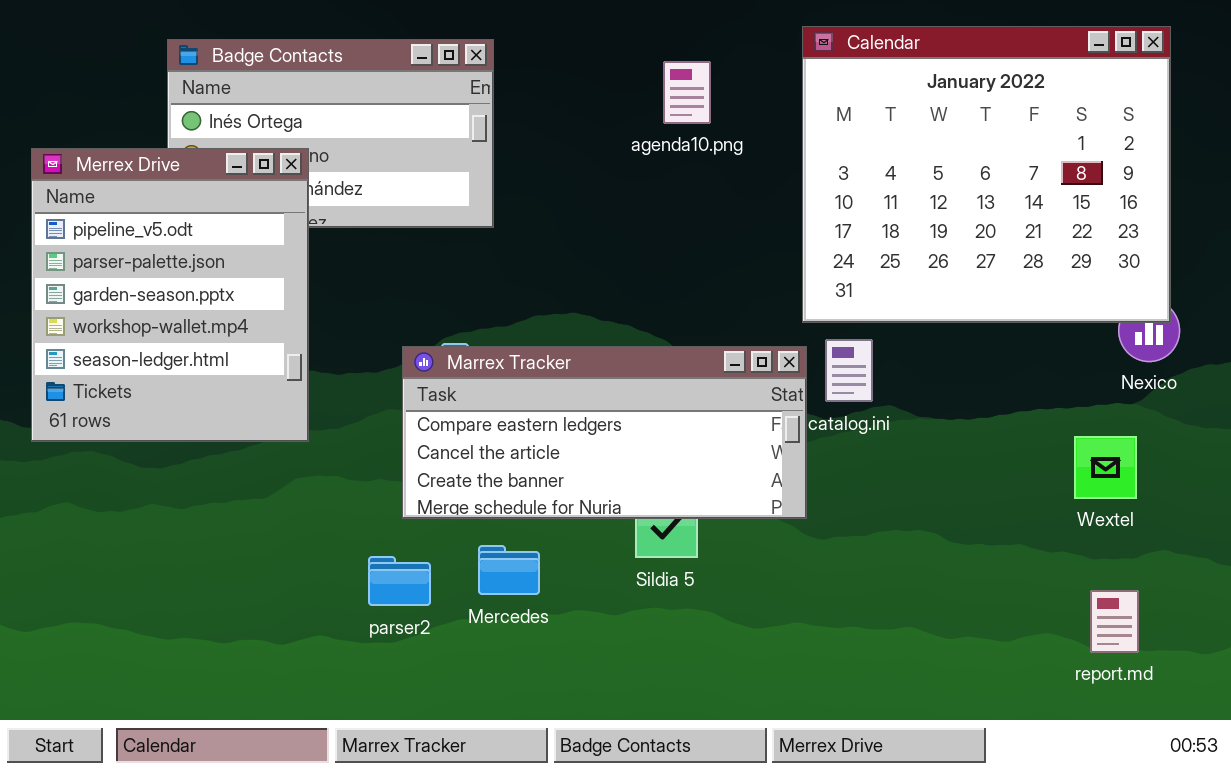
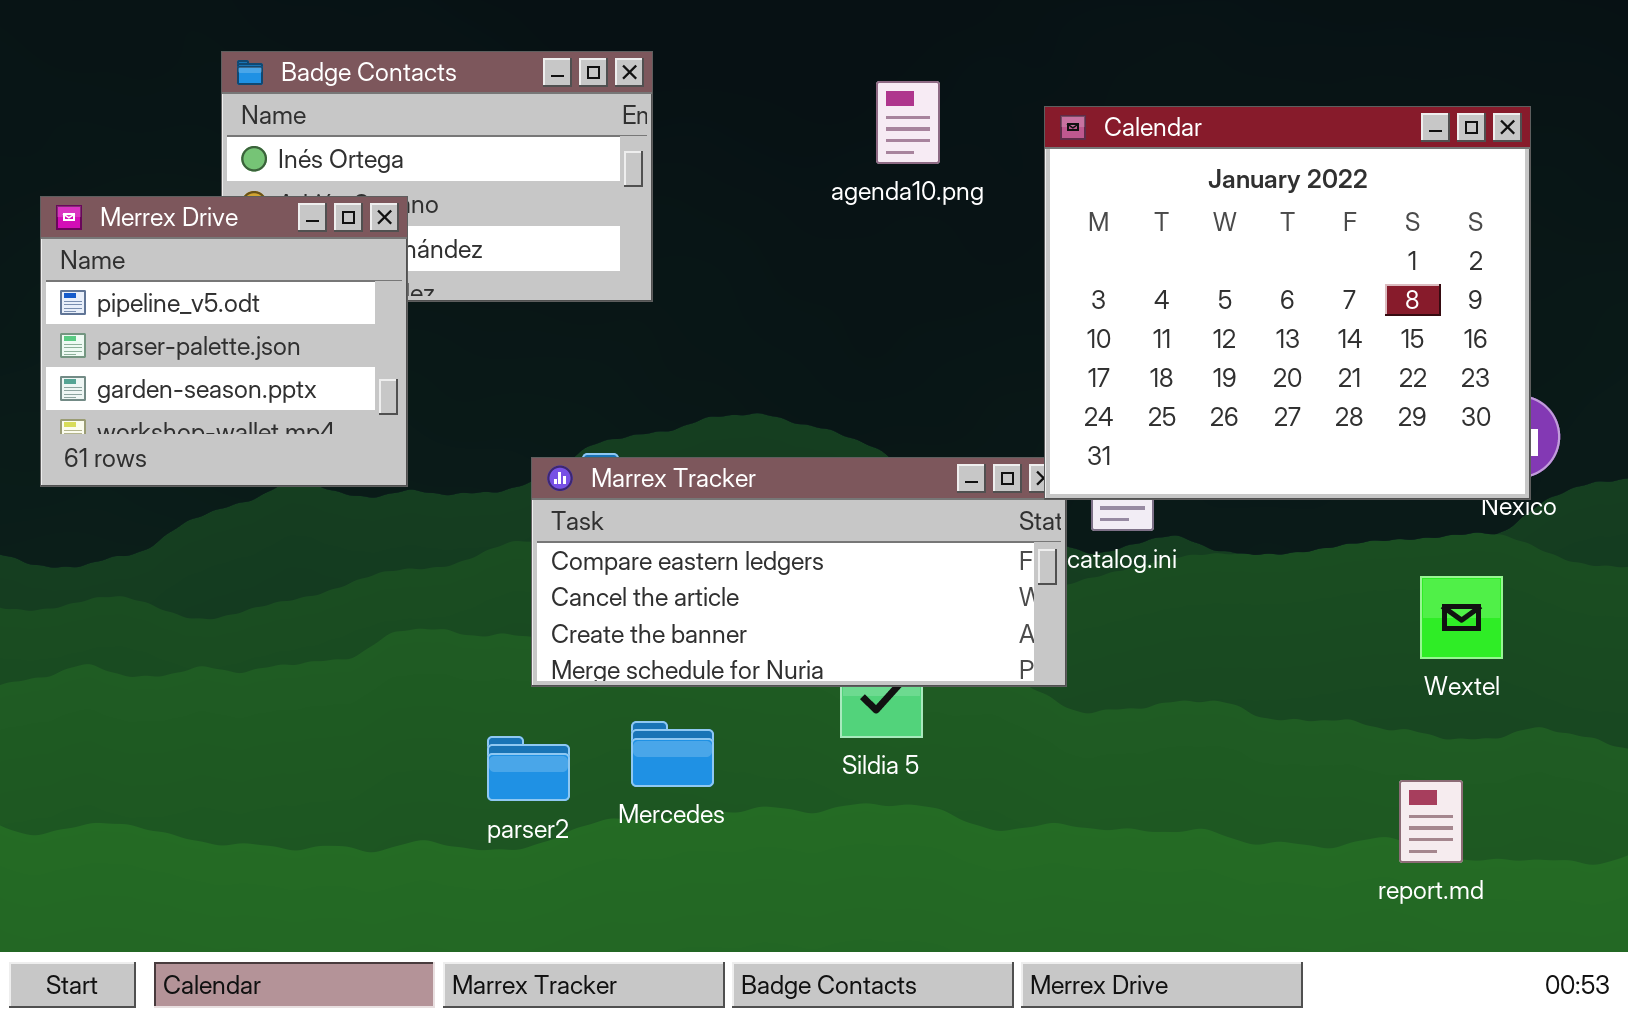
Calendar: [802,26,1171,323] -> [1044,106,1531,500], moved
Merrex Drive: [31,148,309,442] -> [40,196,408,487], resized
report.md: [1090,590,1139,653] -> [1399,780,1463,863], moved

